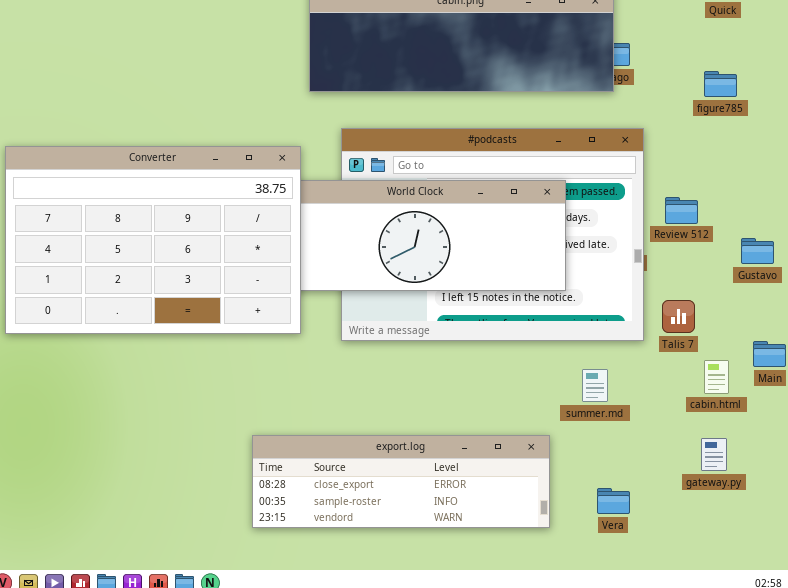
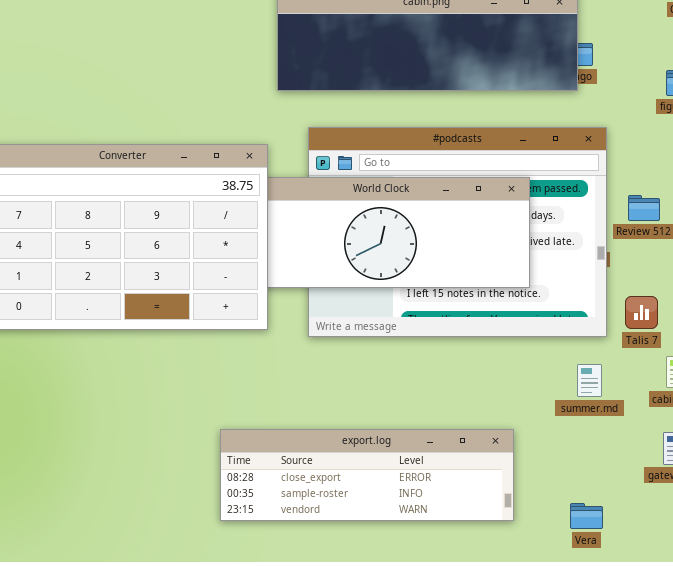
summer.md: [582,369,608,402] -> [577,364,602,397], moved
Vera: [597,488,630,514] -> [570,503,603,529], moved

